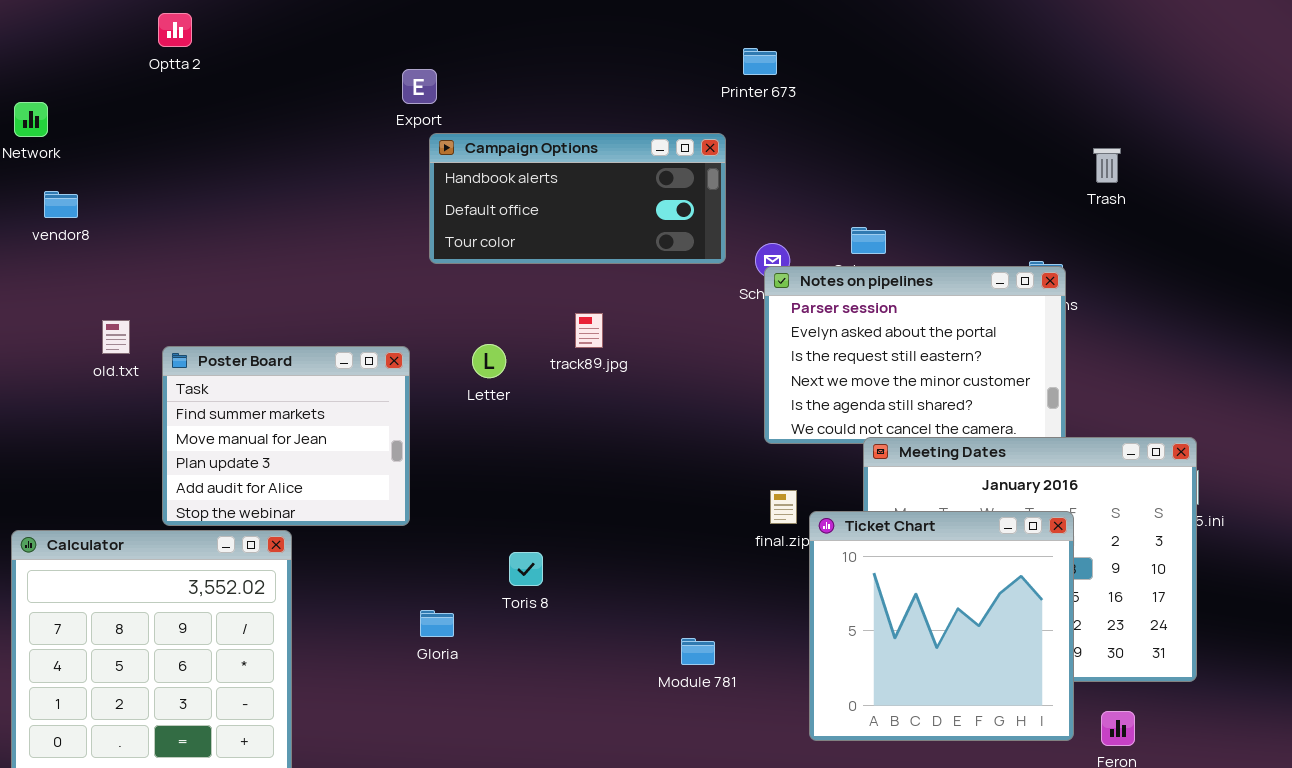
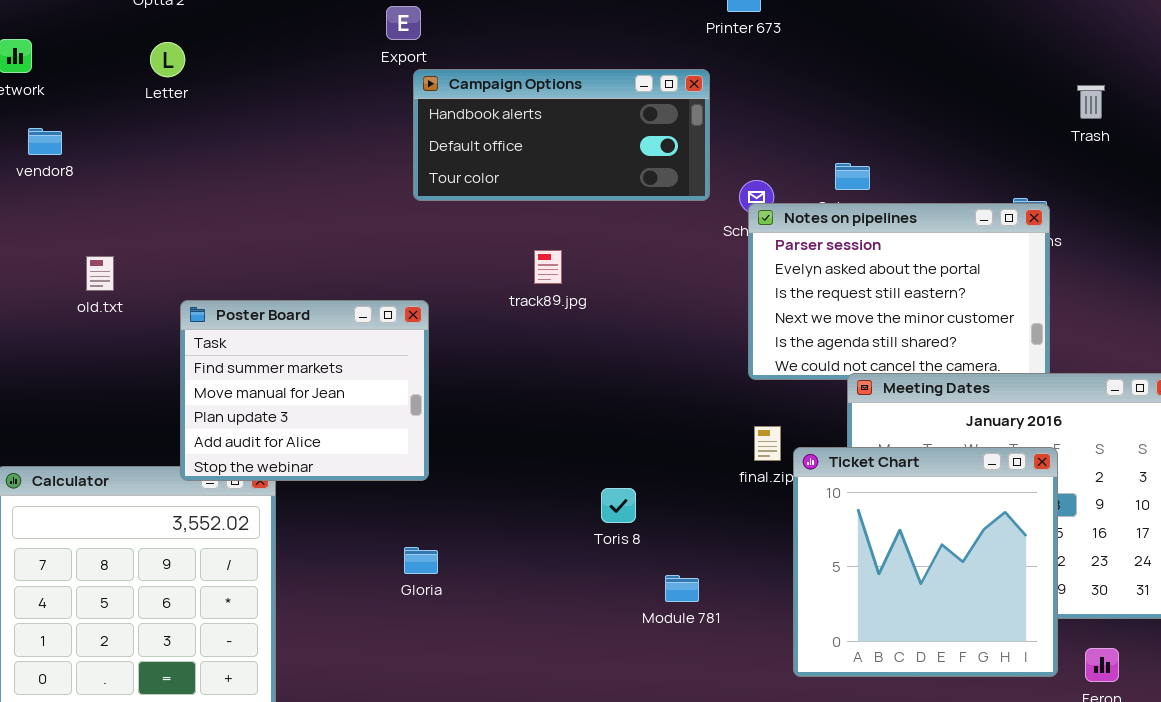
track89.jpg: [575,313,603,348] -> [534,250,562,284], moved
Letter: [472,344,506,378] -> [150,42,185,77], moved
Poster Board: [162,346,410,526] -> [180,300,429,481], moved
Toris 8: [509,552,543,586] -> [601,488,636,523], moved

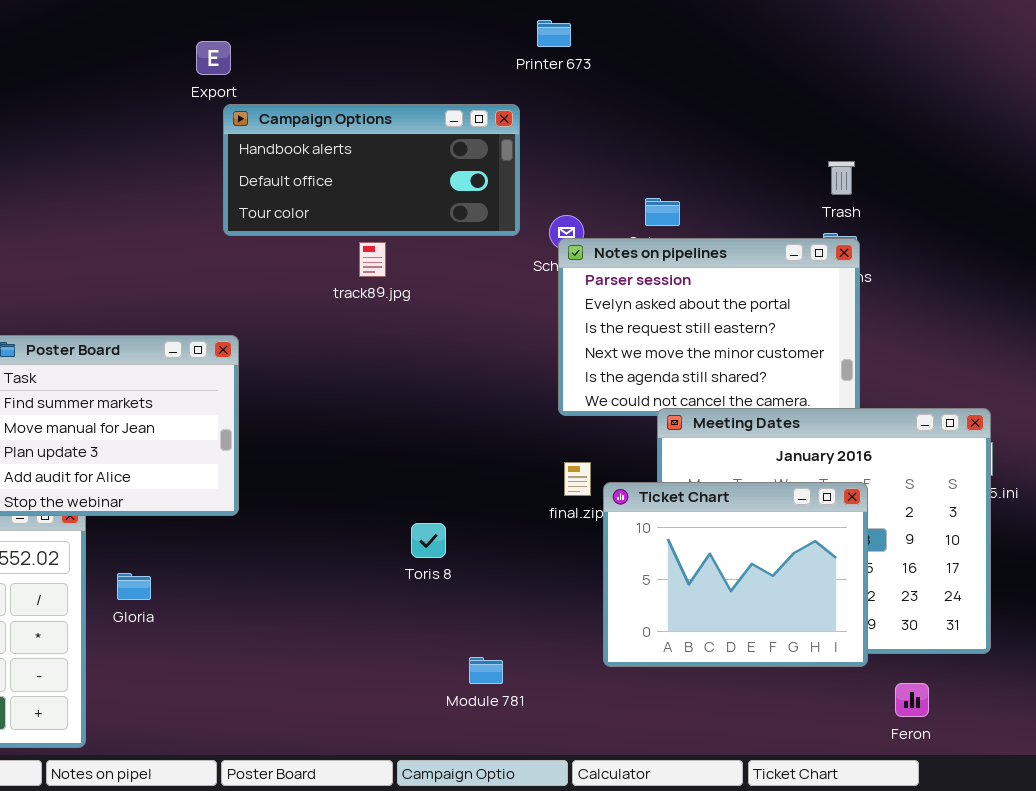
Trash: [1077,85,1105,119] -> [828,161,855,195], moved
track89.jpg: [534,250,562,284] -> [359,242,386,277], moved
Ticket Chart: [793,447,1058,677] -> [603,482,868,667], resized
Gloria: [404,547,438,574] -> [117,573,151,600], moved
Module 781: [665,575,699,602] -> [469,657,503,684], moved

